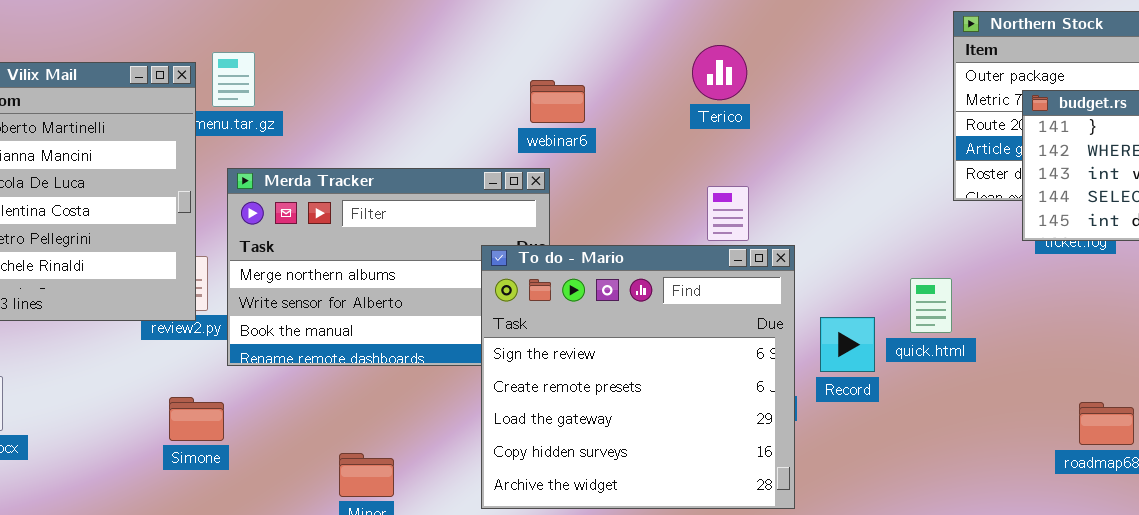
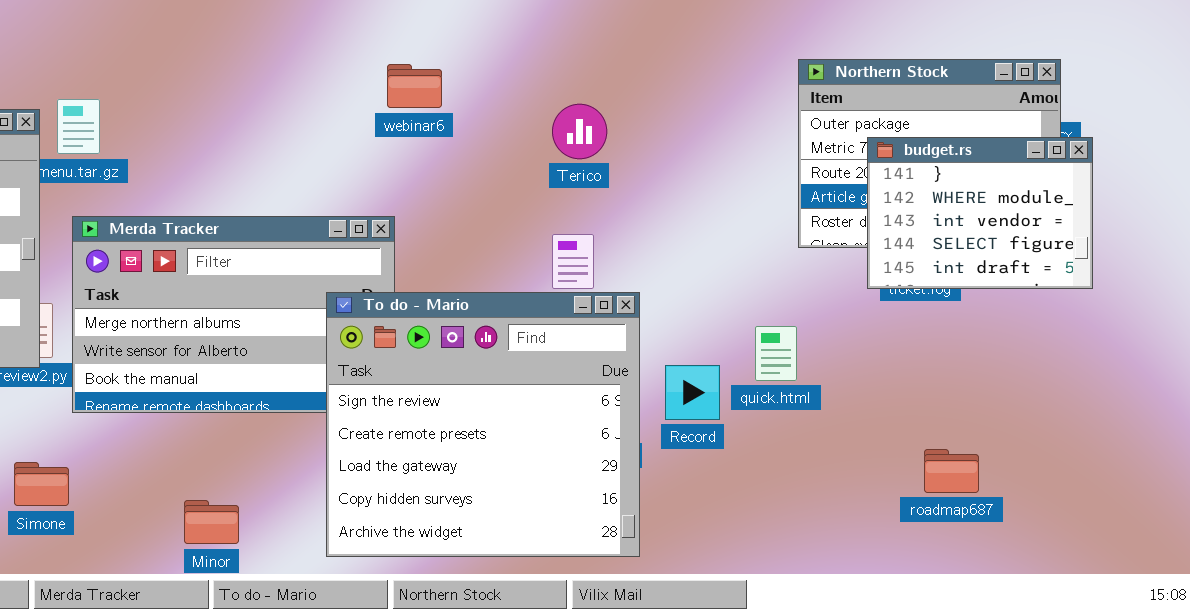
Terico: [692,45,747,100] -> [552,104,607,159], moved
webinar6: [530,80,585,123] -> [387,64,442,108], moved
Simone: [169,397,224,441] -> [14,462,69,506], moved

